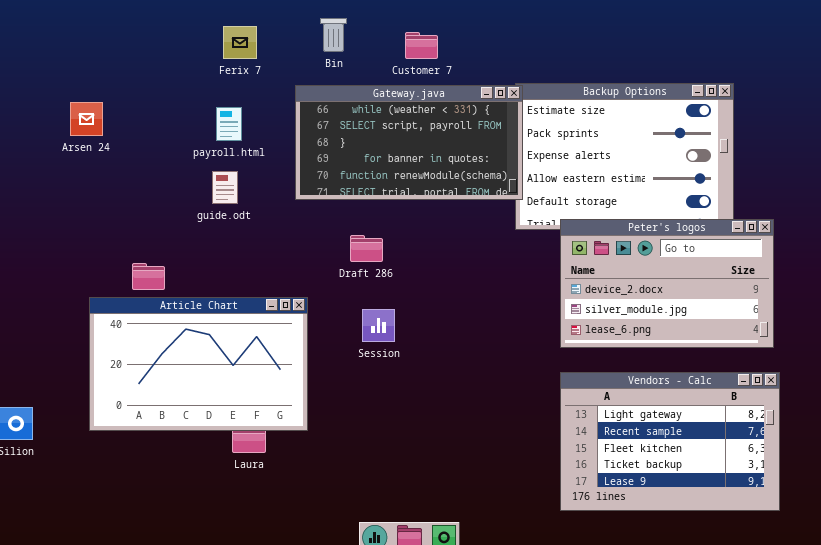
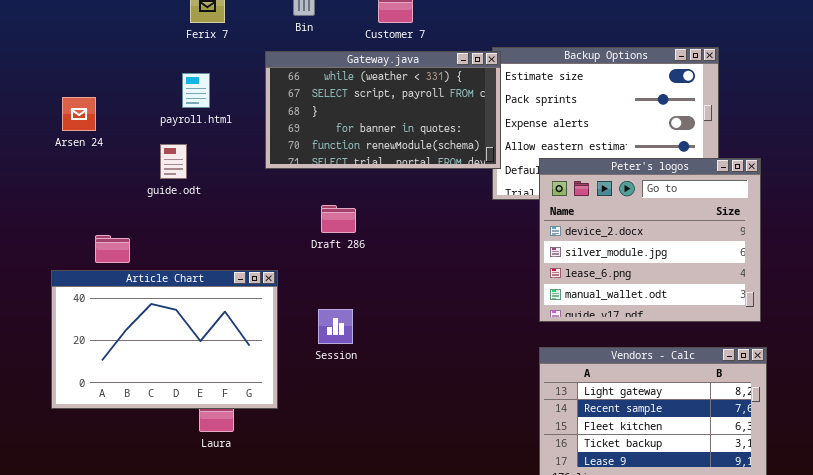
Arsen 24: [70,102,103,136] -> [62,97,96,131], moved
guide.odt: [212,171,238,204] -> [160,144,187,179], moved
Peter's logos: [560,219,774,348] -> [539,158,761,322], resized
Session: [362,309,395,342] -> [318,309,353,344], moved

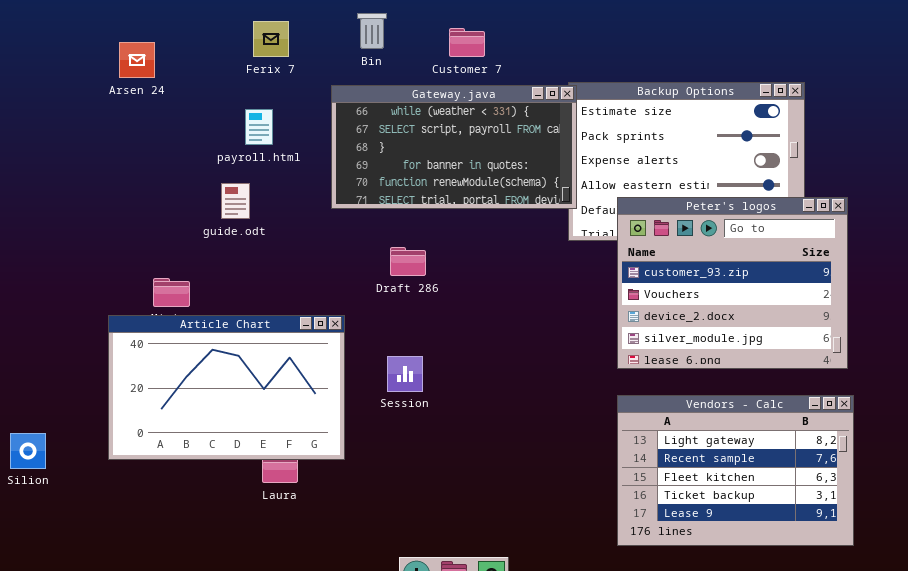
Arsen 24: [62,97,96,131] -> [119,42,155,78], moved
Peter's logos: [539,158,761,322] -> [617,197,848,369], scrolled up 2 rows

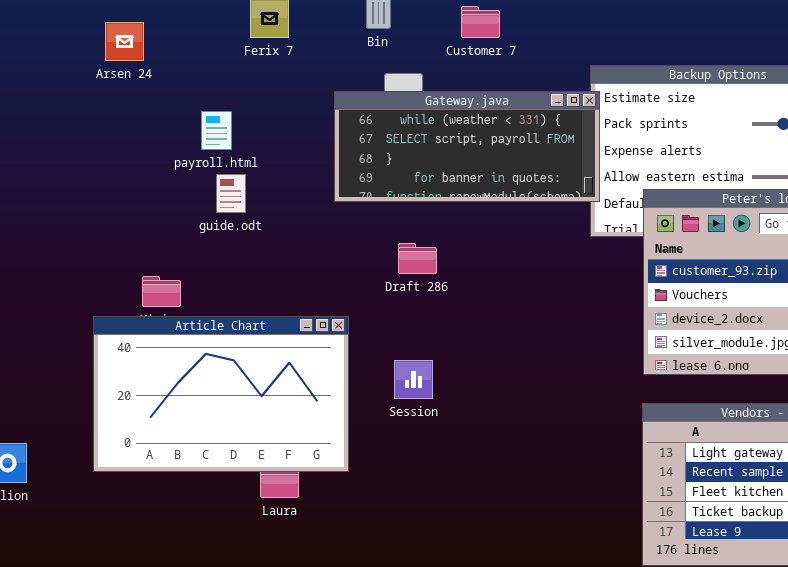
Gateway.java: [331,85,577,209] -> [334,91,600,202], resized
payroll.html: [245,109,273,145] -> [201,111,232,150], moved

